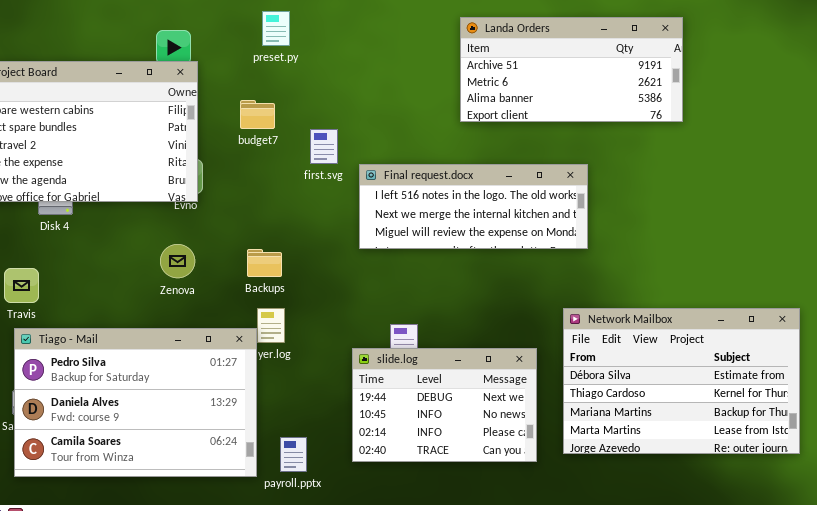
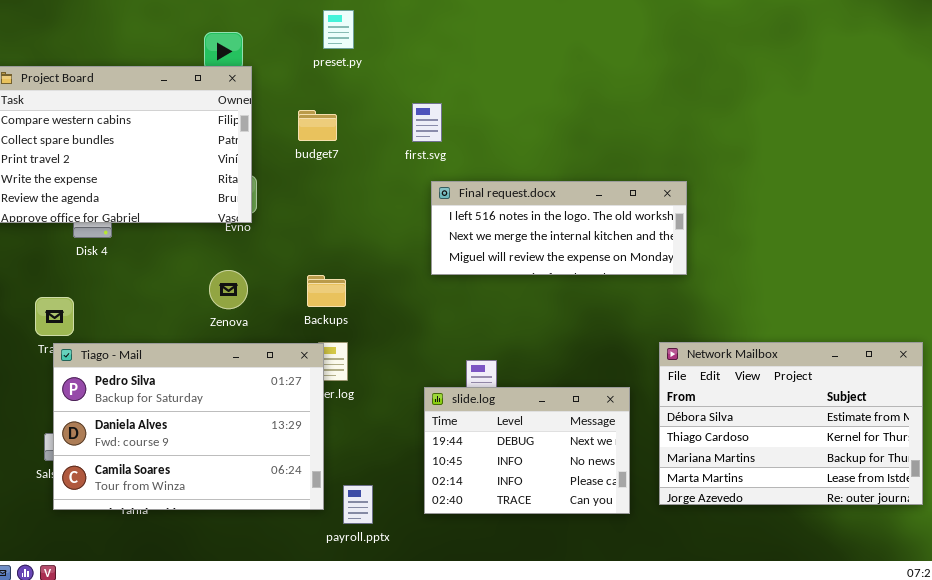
Landa Orders: [460,17,683,122] -> none, closed
first.svg: [310,129,338,164] -> [412,103,442,142], moved
Tiago - Mail: [14,328,257,477] -> [53,343,324,510], moved

